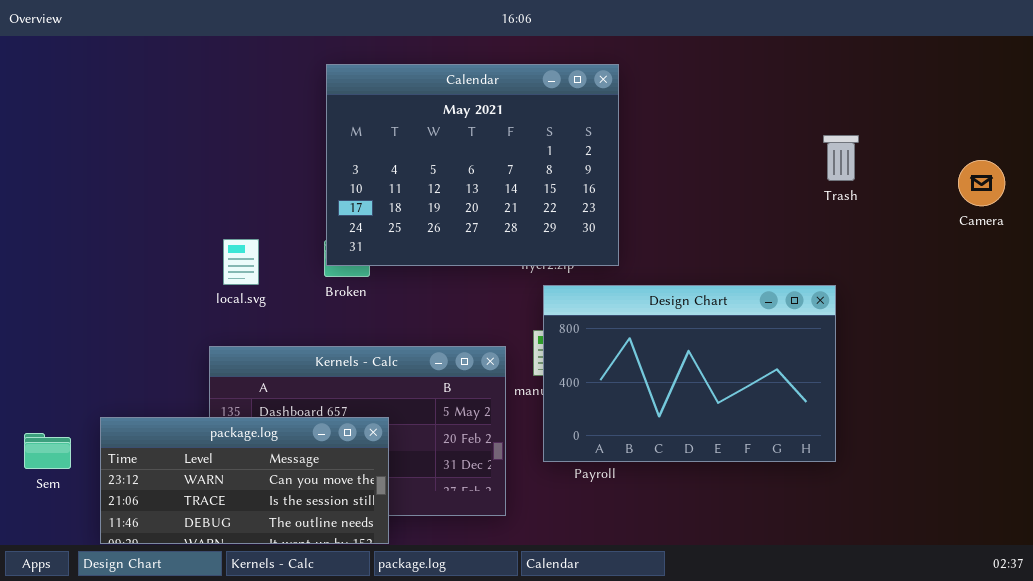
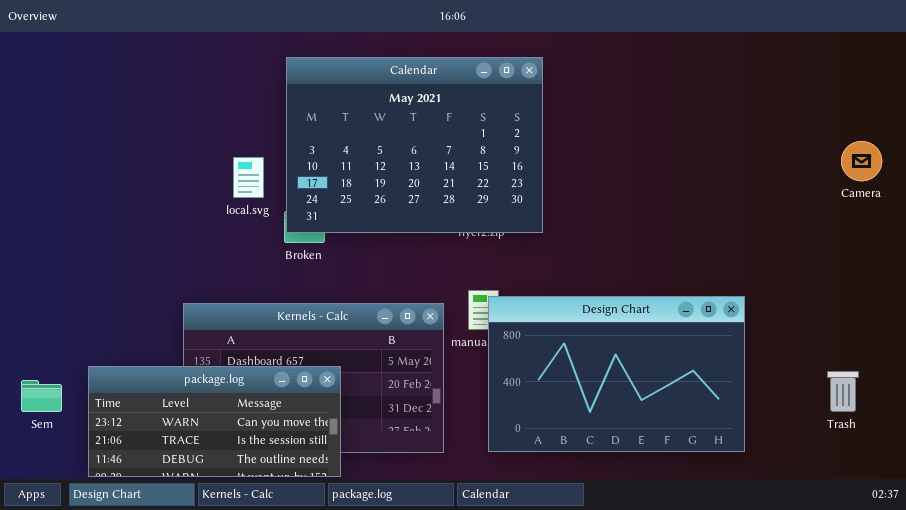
Trash: [823,135,859,181] -> [827,371,859,412], moved
local.svg: [223,239,259,285] -> [233,157,264,198], moved
Design Chart: [543,285,836,462] -> [488,296,745,452], moved

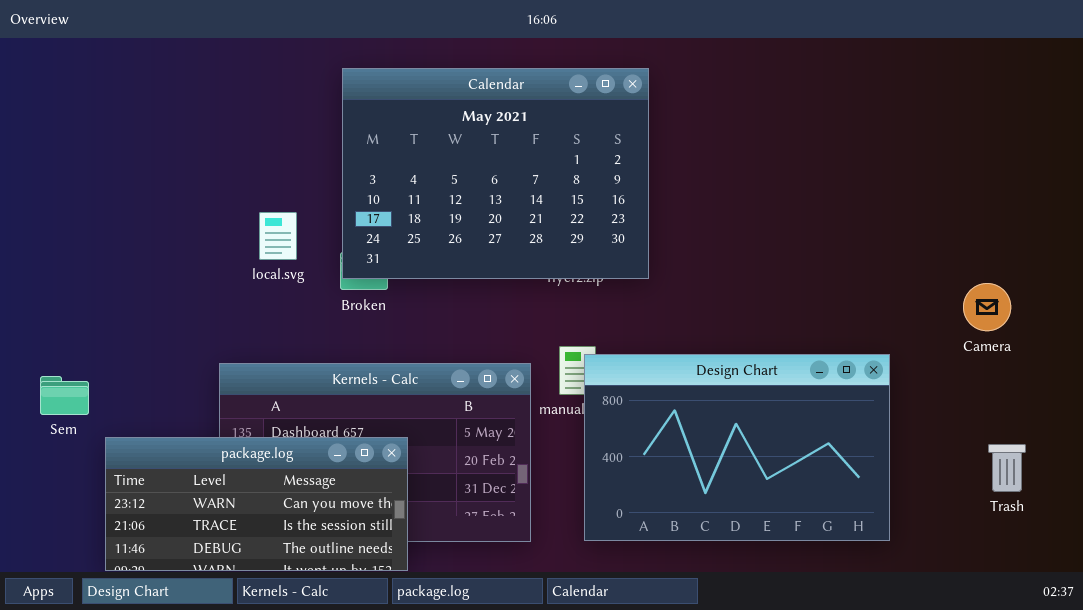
Camera: [841,141,882,181] -> [963,283,1011,331], moved
local.svg: [233,157,264,198] -> [259,212,297,260], moved
Sem: [21,380,62,412] -> [40,376,89,415], moved

